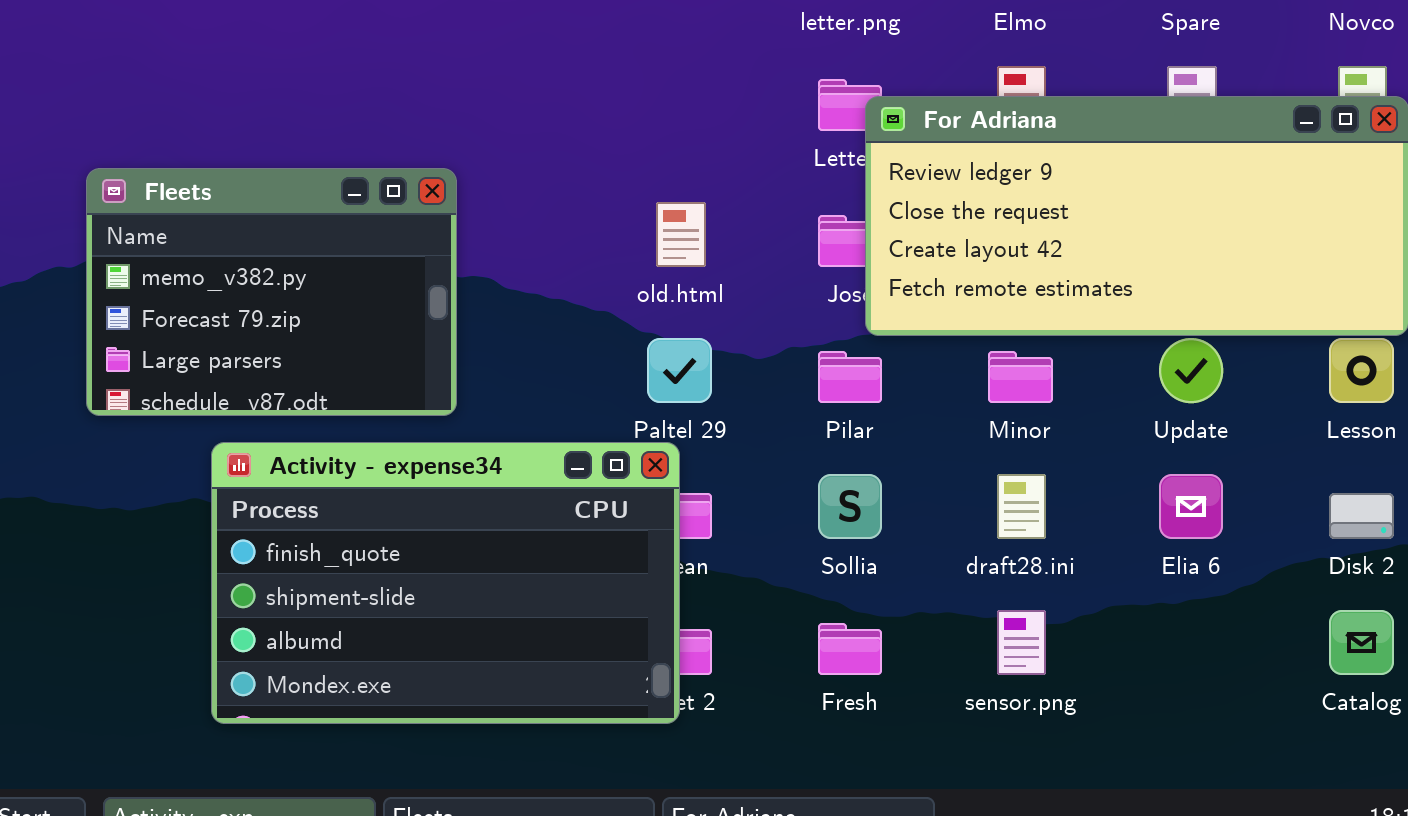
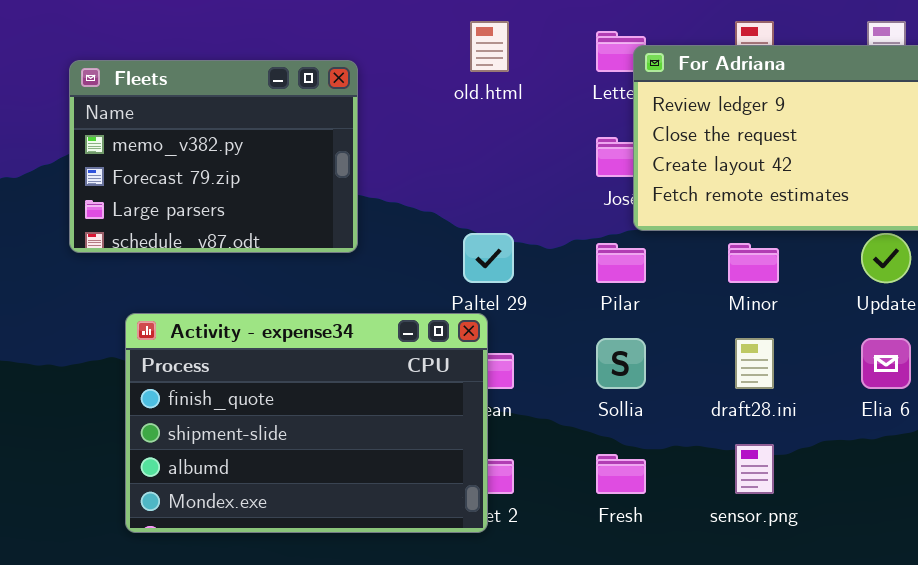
Fleets: [86,168,457,416] -> [69,60,358,253], moved
old.html: [656,202,706,267] -> [470,21,509,72], moved

